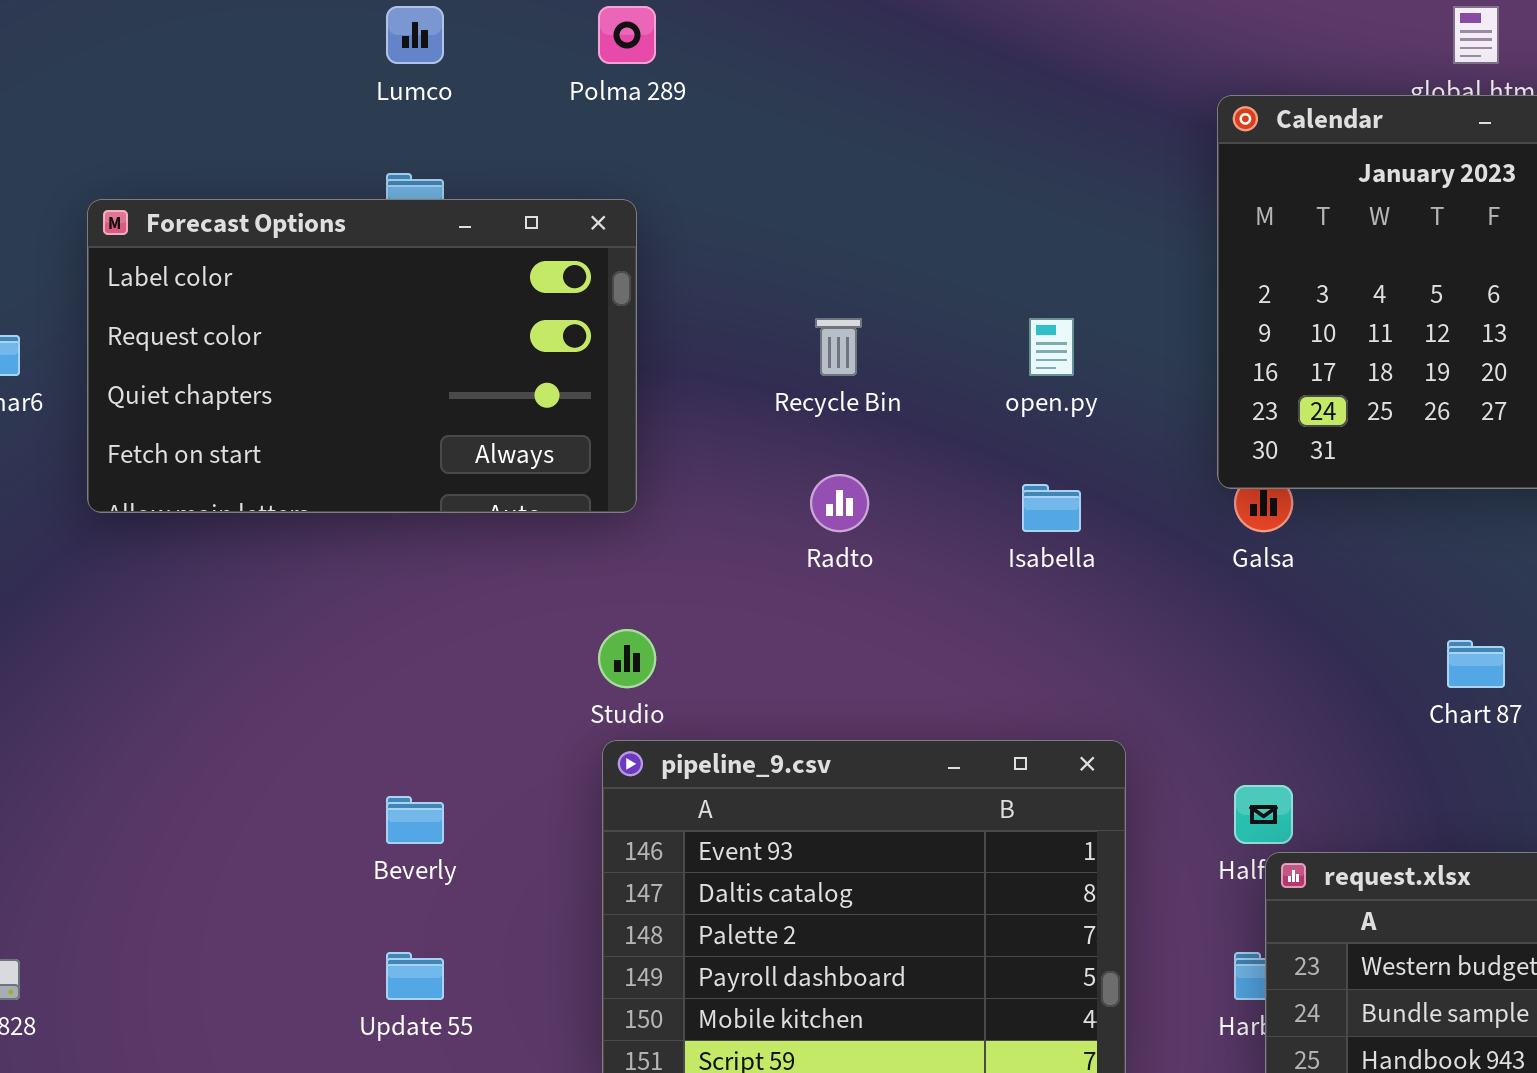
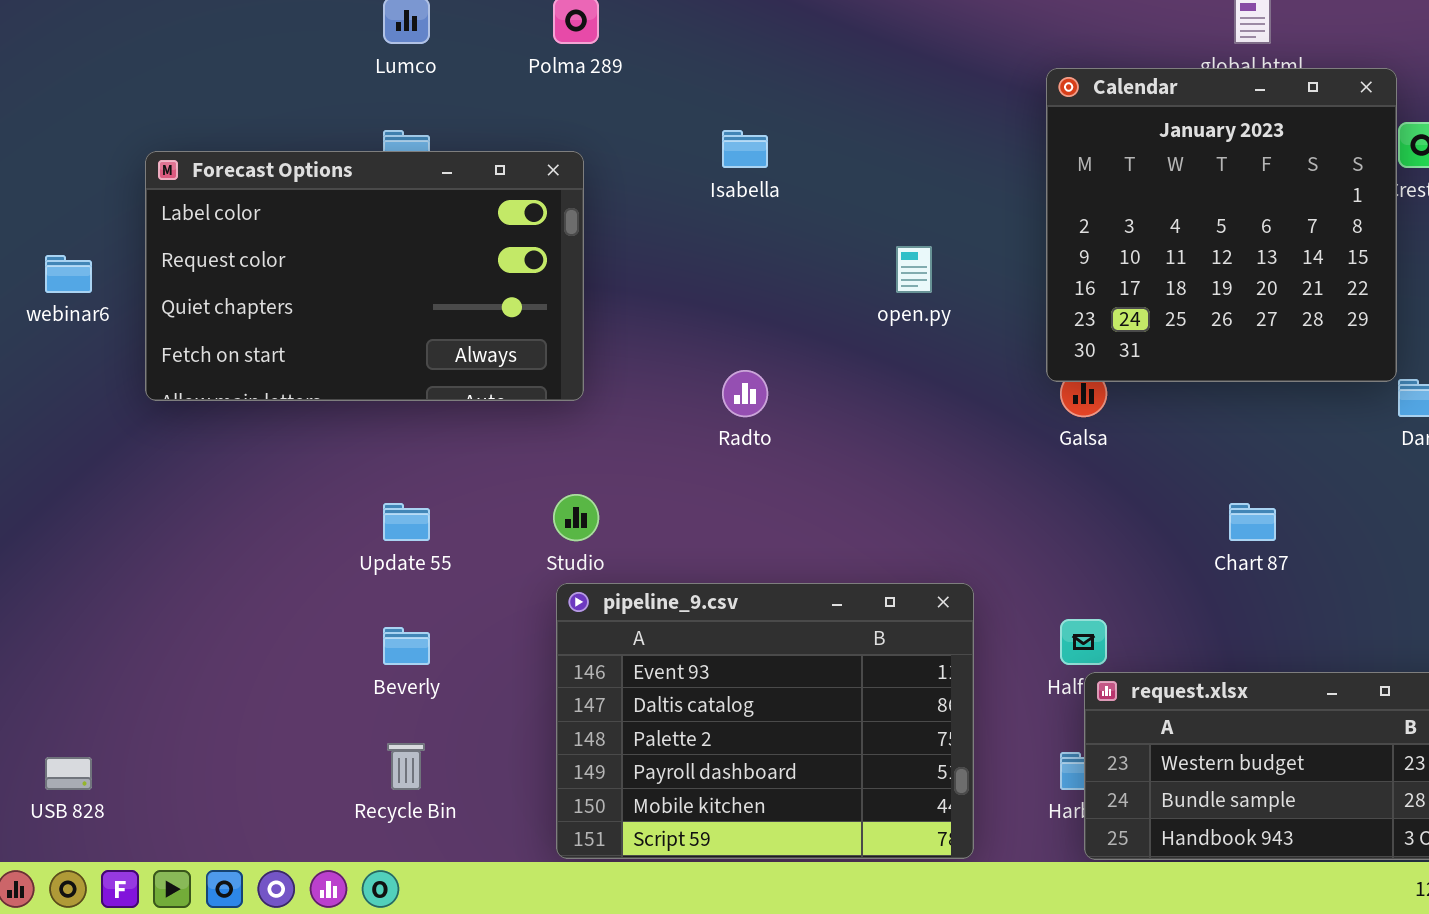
Recycle Bin: [815,318,862,376] -> [387,743,425,790], moved
Isabella: [1022,484,1081,532] -> [722,130,768,168], moved
Update 55: [386,952,444,1000] -> [383,503,430,541], moved

